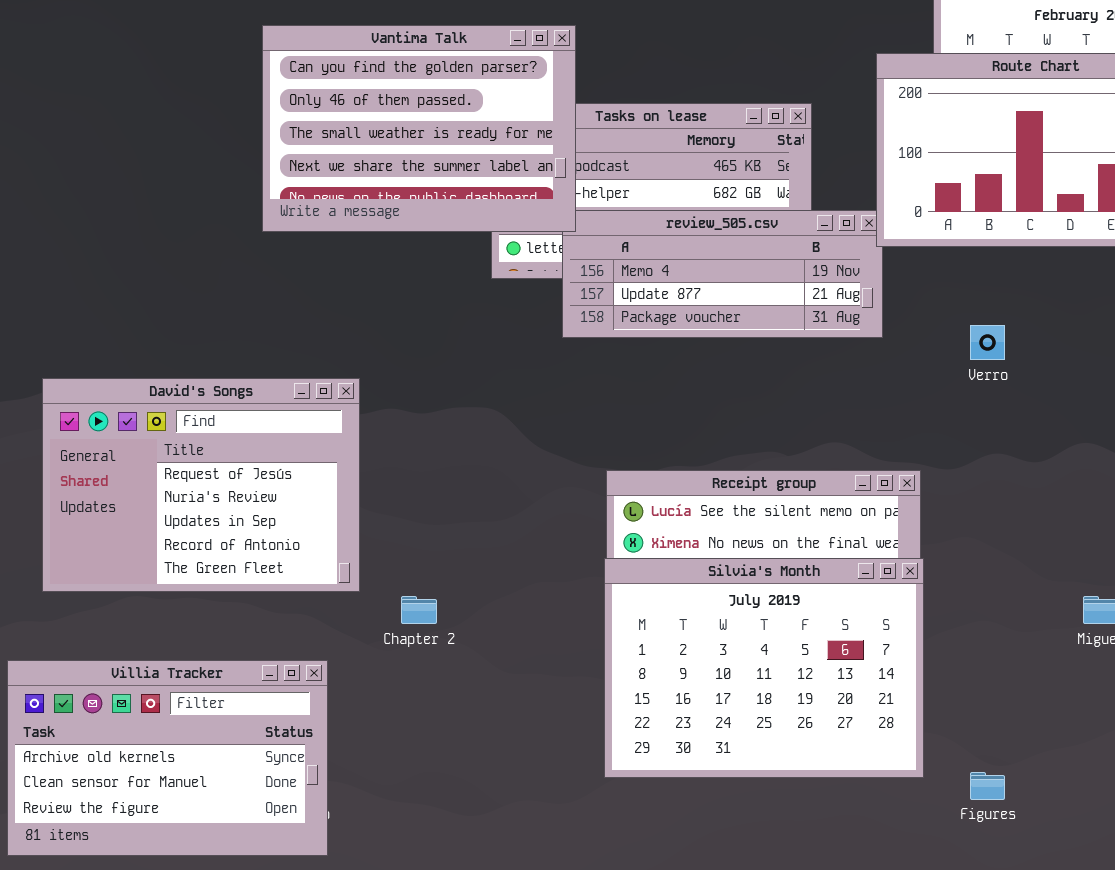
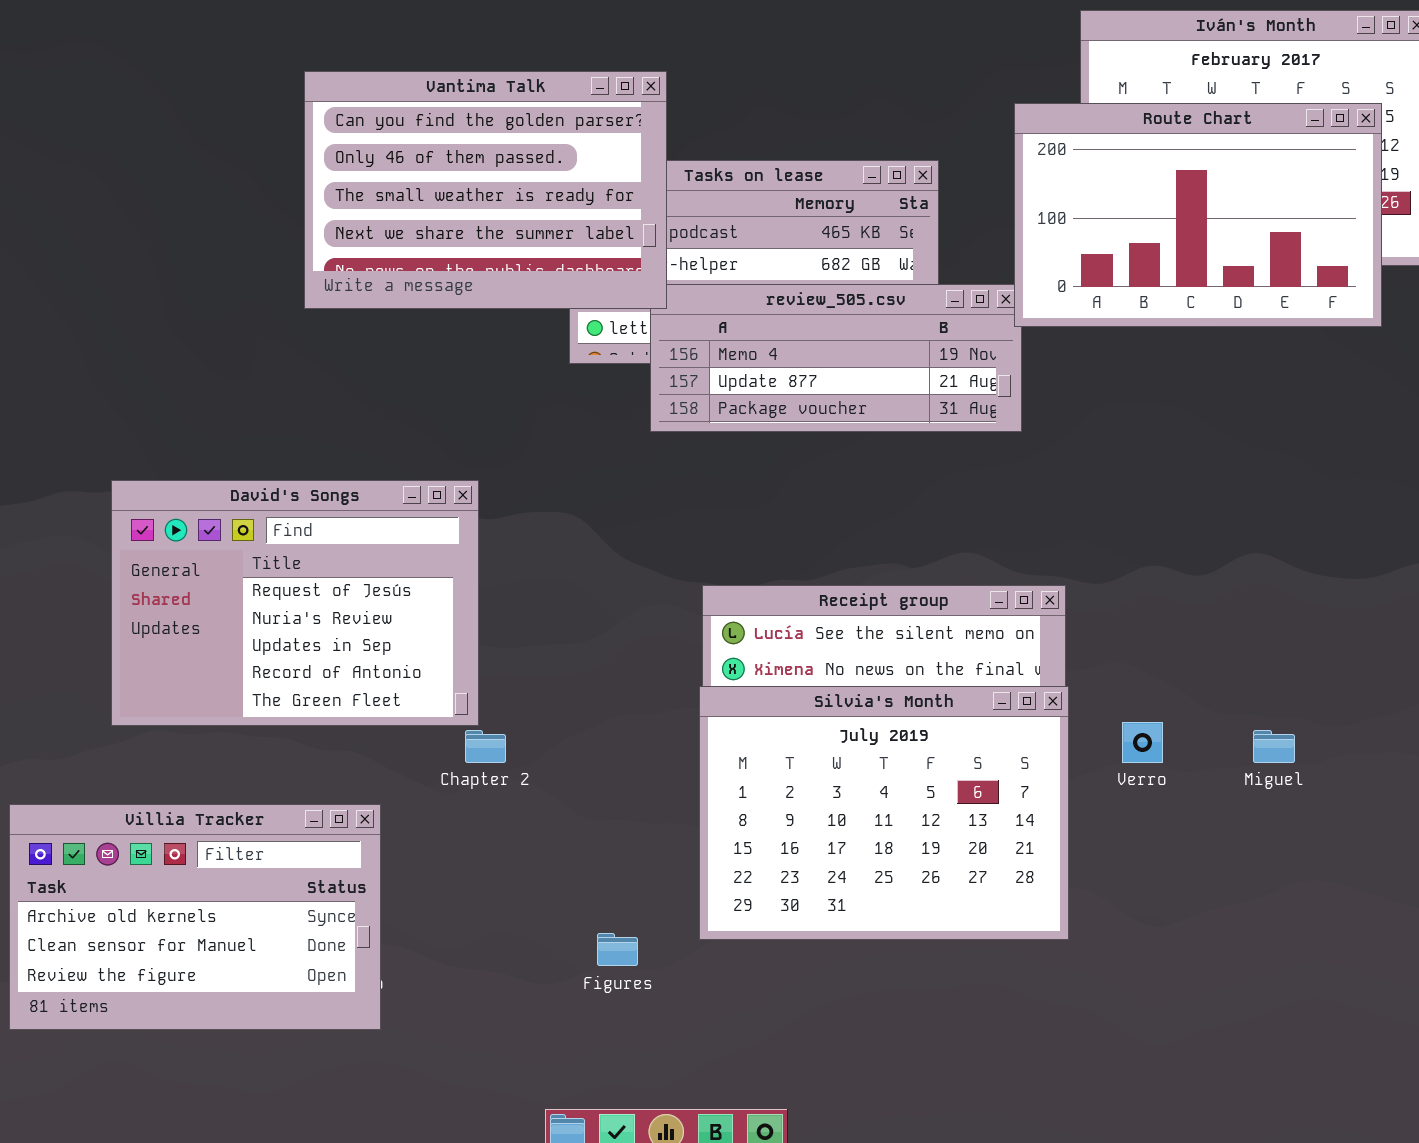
Verro: [970,325,1005,360] -> [1122,722,1163,763], moved
David's Songs: [42,378,360,592] -> [111,480,479,726], moved
Figures: [970,772,1005,800] -> [597,933,638,966], moved

